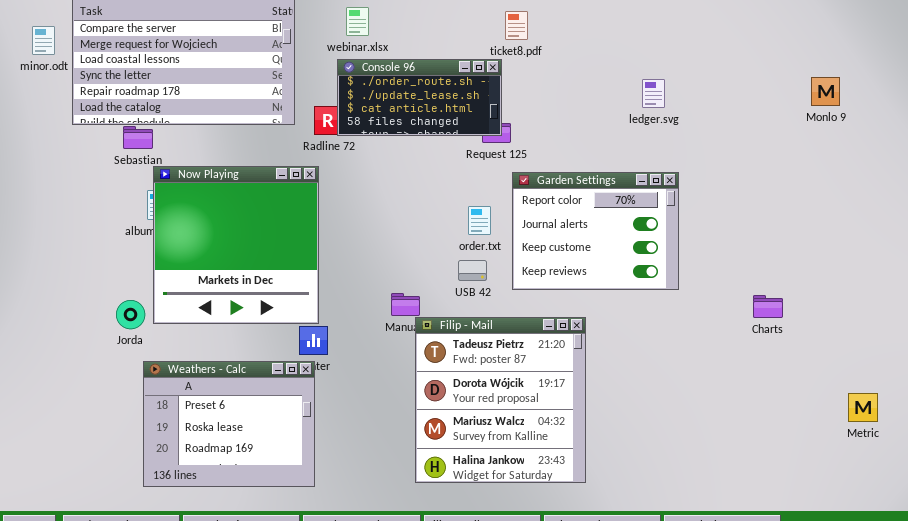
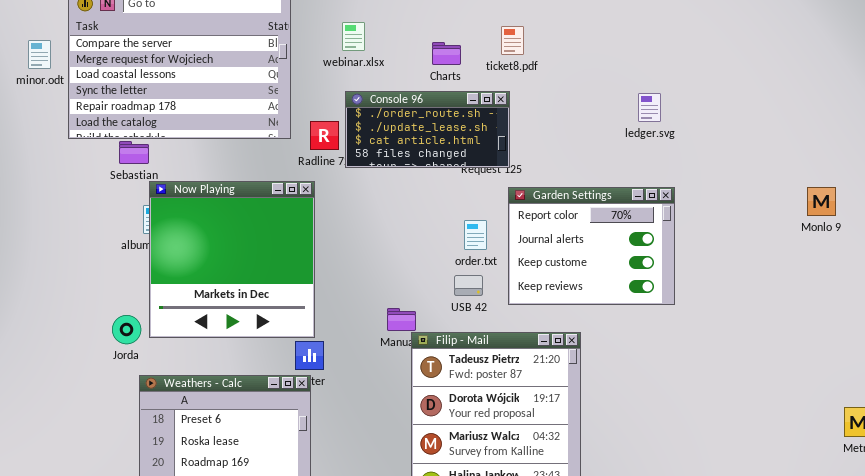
Console 96: [337,59,502,136] -> [345,91,510,168], moved
Monlo 9: [811,77,840,106] -> [807,187,836,216], moved
Charts: [753,295,783,318] -> [432,42,461,65], moved

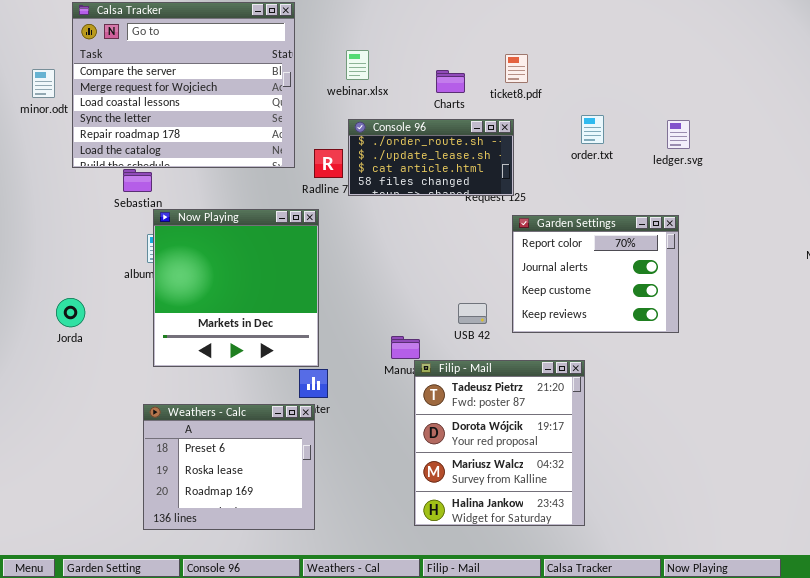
ledger.svg: [638,93,661,122] -> [667,120,690,149], moved
order.txt: [464,220,487,250] -> [581,115,604,144], moved
Jorda: [112,315,141,344] -> [56,298,85,327], moved

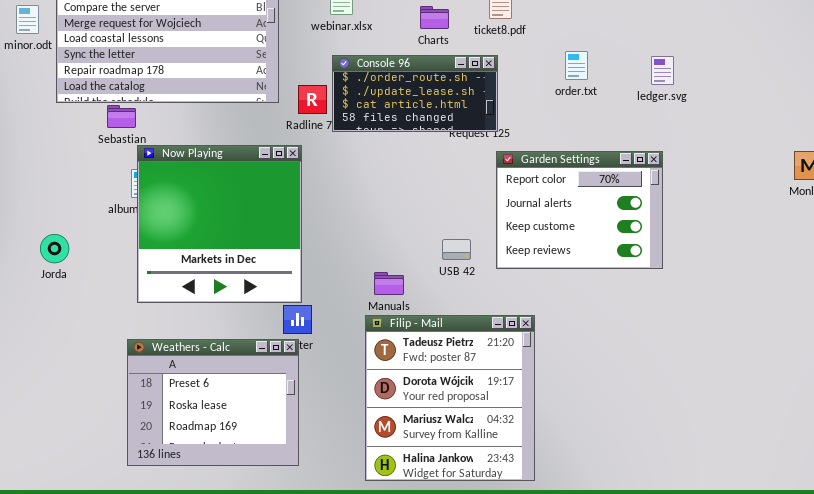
Filip - Mail: [414,360,585,526] -> [365,315,535,481], moved

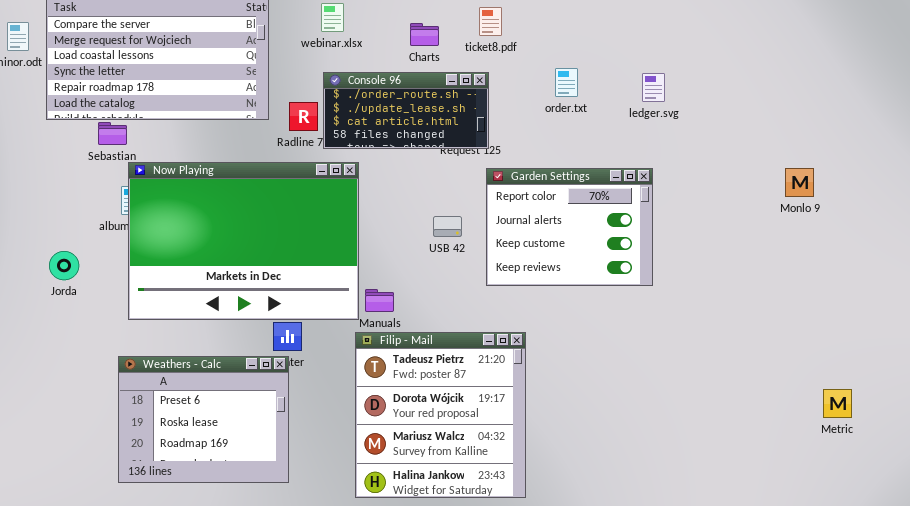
Now Playing: [137,145,302,303] -> [128,162,359,320], resized
Jorda: [40,234,69,263] -> [49,251,79,280], moved
USB 42: [442,239,471,260] -> [433,216,462,237], moved

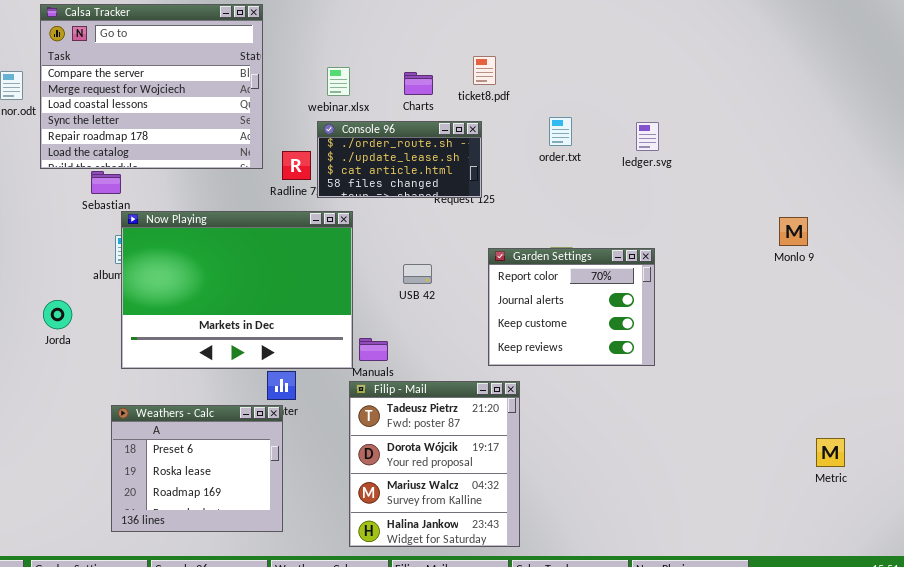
webinar.xlsx: [321,3,344,32] -> [327,67,350,96], moved
Garden Settings: [486,168,653,286] -> [488,248,655,366], moved
USB 42: [433,216,462,237] -> [403,264,432,284], moved

